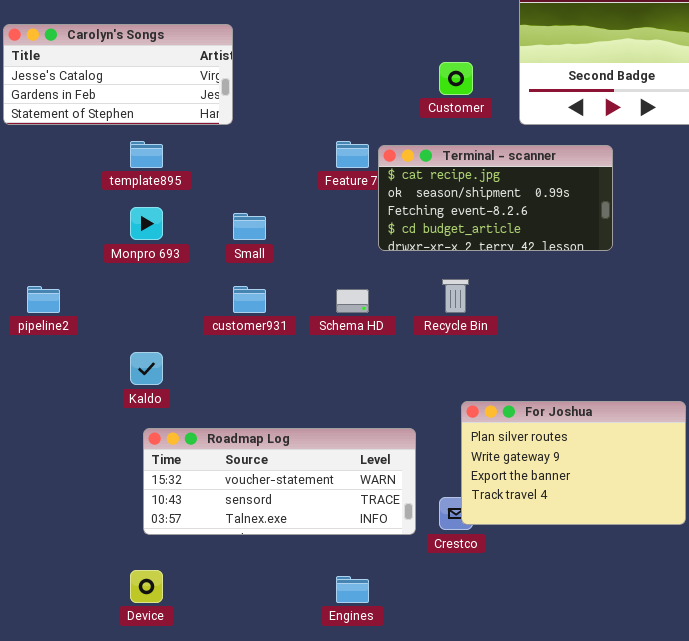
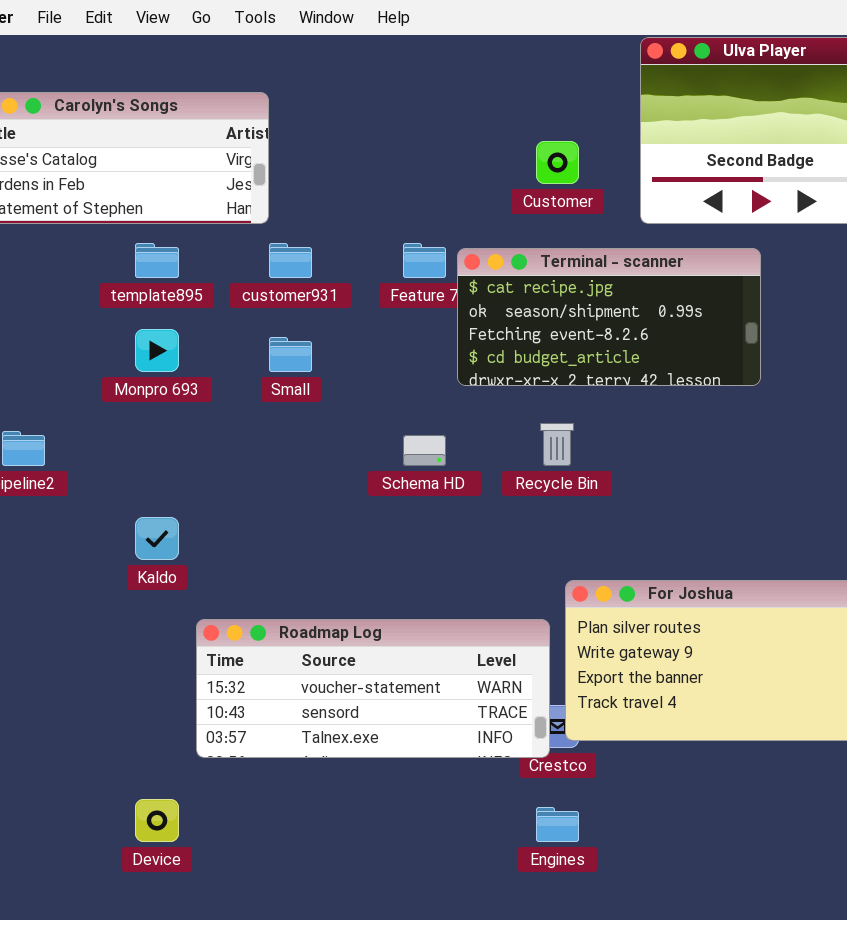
customer931: [233,286,266,313] -> [269,243,312,278], moved
Roadmap Log: [143,428,416,535] -> [196,619,550,758], moved
Engines: [336,576,369,603] -> [536,807,579,842], moved

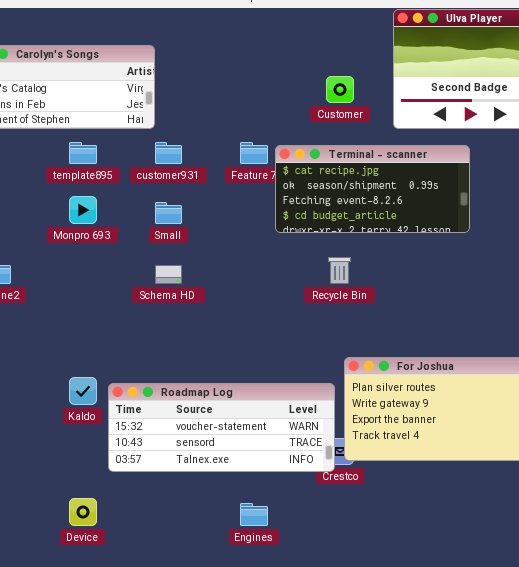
Schema HD: [403,435,446,466] -> [155,265,182,284], moved
Kaldo: [135,517,179,560] -> [69,377,97,405], moved
Engines: [536,807,579,842] -> [240,503,268,526], moved

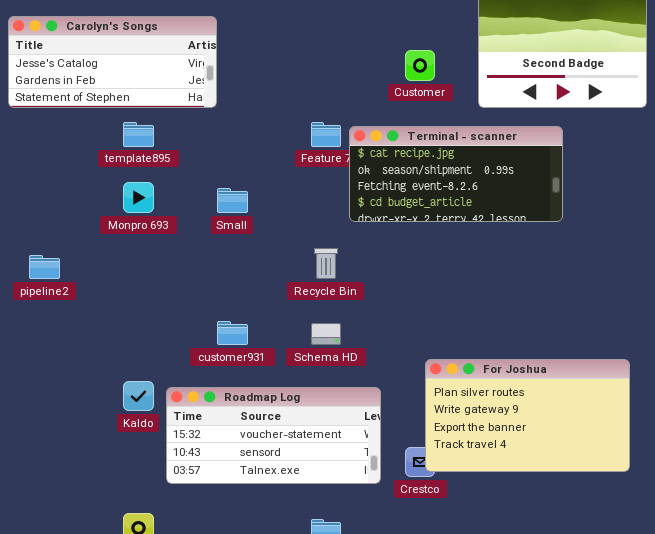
customer931: [155,142,182,164] -> [217,321,248,345], moved
Recycle Bin: [328,257,351,284] -> [314,248,338,279], moved
Schema HD: [155,265,182,284] -> [311,323,341,345], moved
Roadmap Log: [108,383,335,472] -> [166,387,381,484], resized

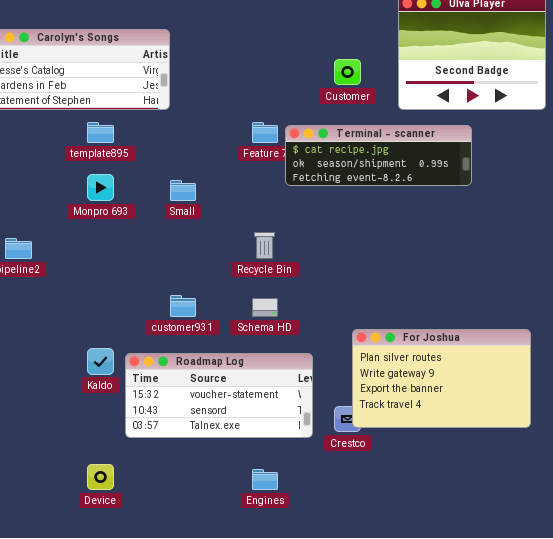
Terminal - scanner: [349,126,563,222] -> [285,125,472,186], resized

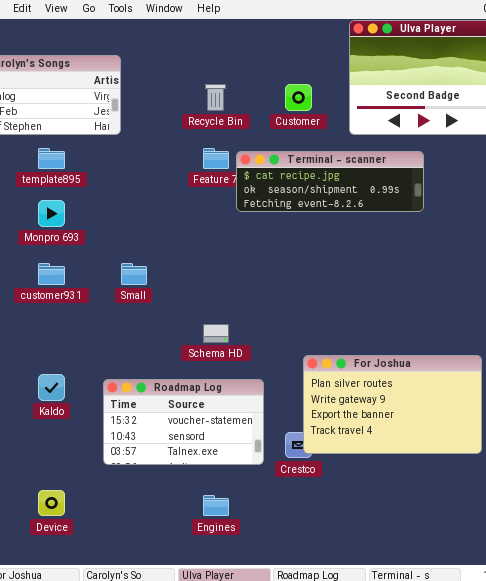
Small: [170,180,196,201] -> [121,263,147,285], moved
Recycle Bin: [254,232,275,259] -> [205,84,226,111], moved
customer931: [170,295,196,317] -> [38,263,65,285], moved
Roadmap Log: [125,353,313,438] -> [103,379,264,465], resized

